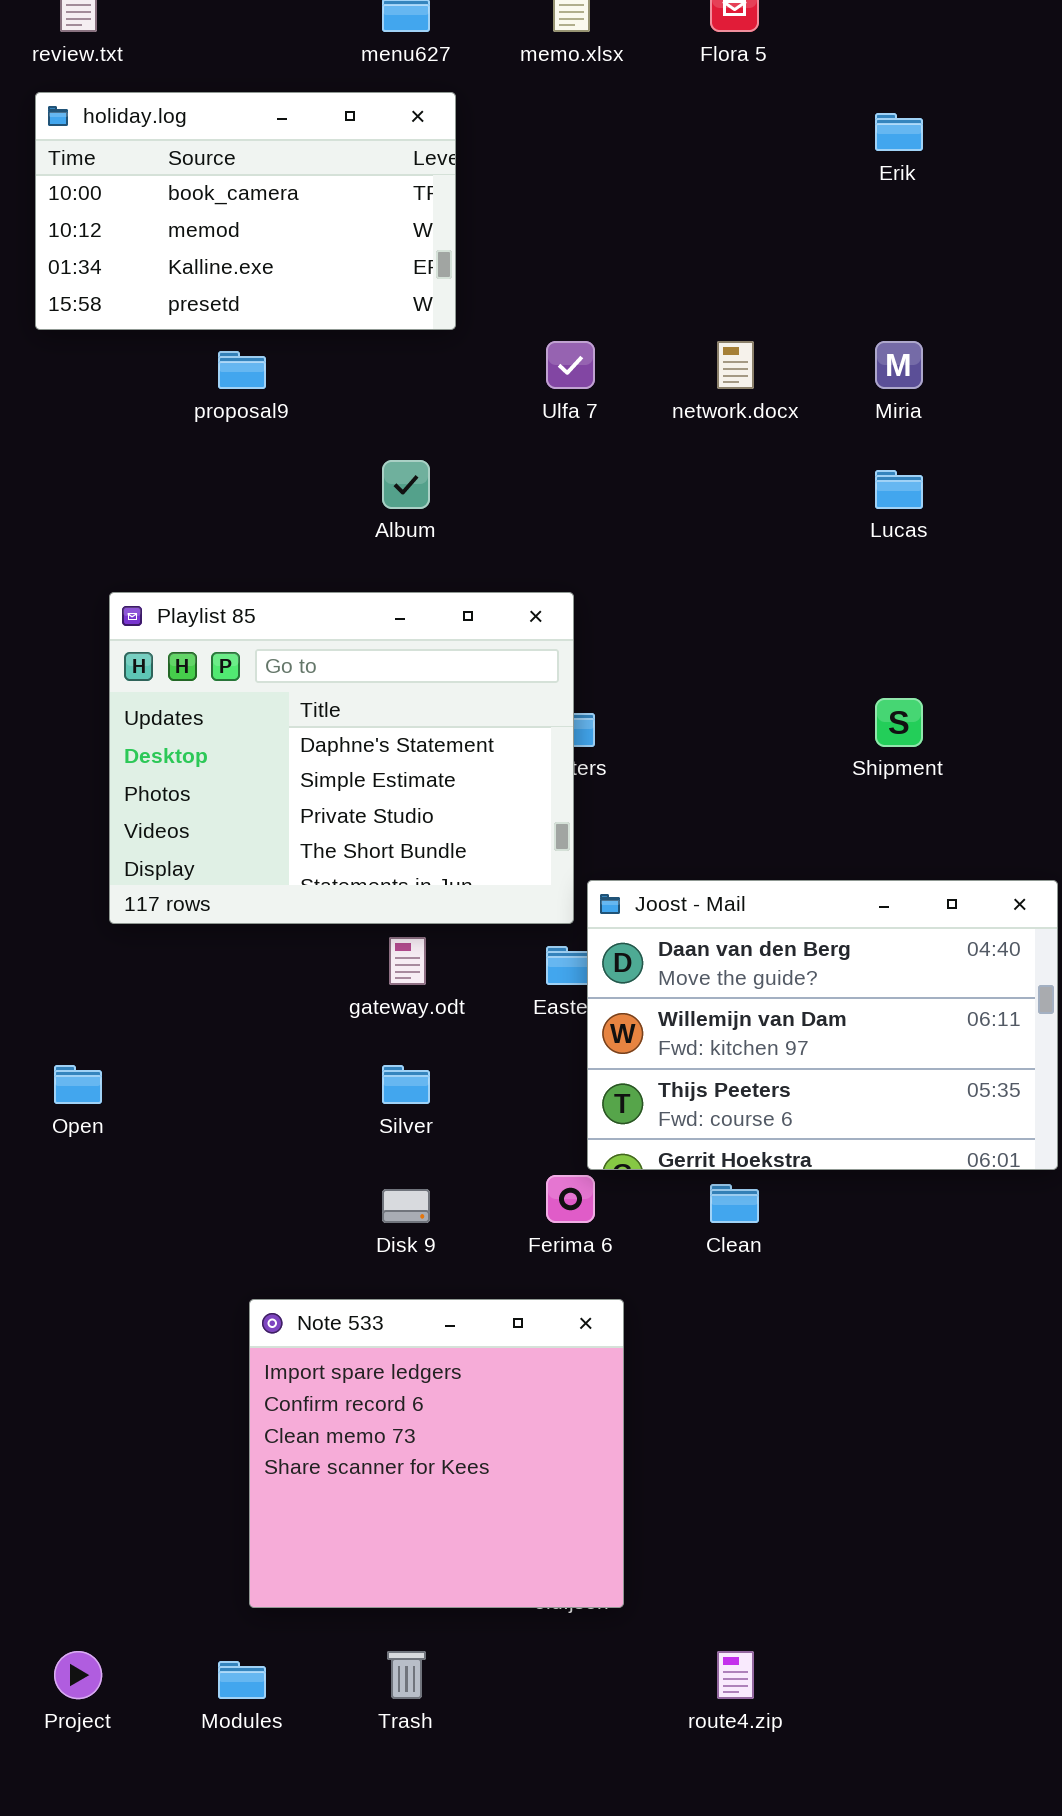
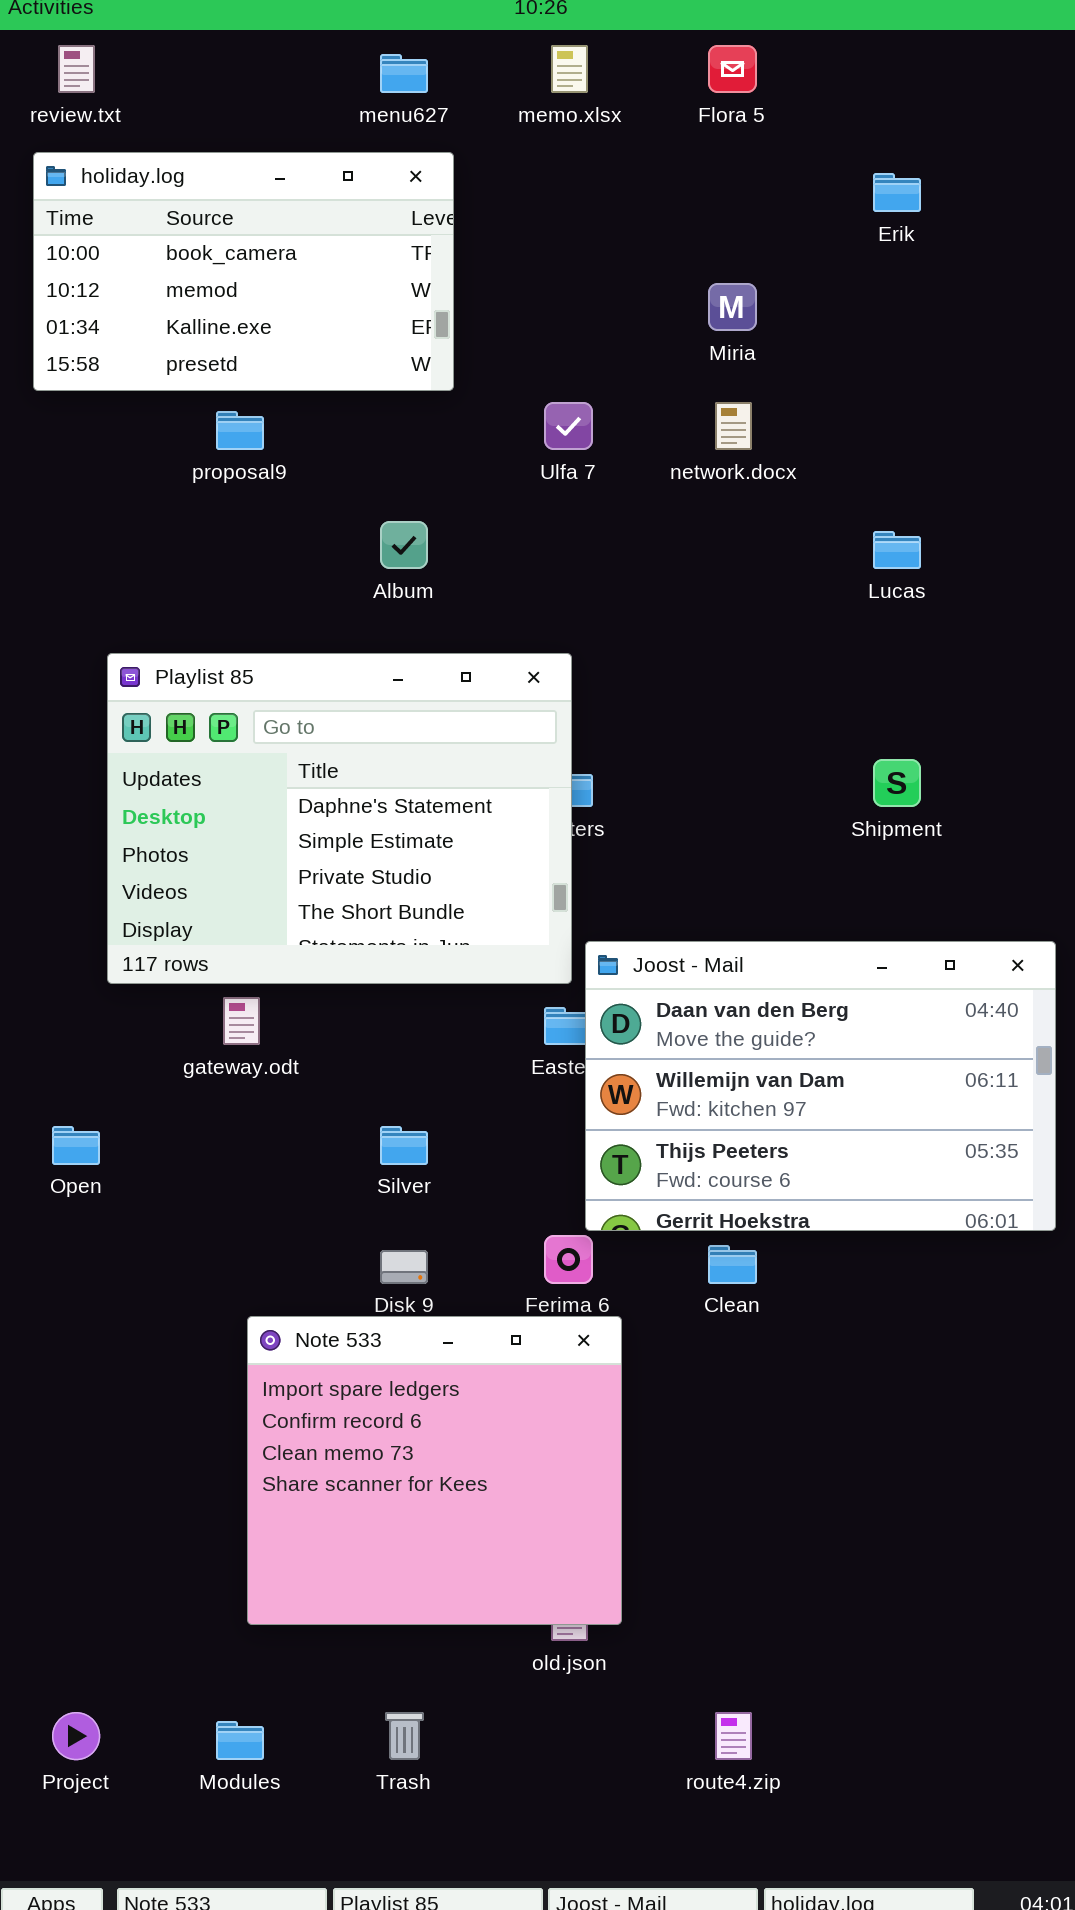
Miria: [875,341,923,389] -> [708,283,757,331], moved
gateway.odt: [389,937,426,985] -> [223,997,260,1045], moved
Note 533: [249,1299,624,1608] -> [247,1316,622,1625], moved

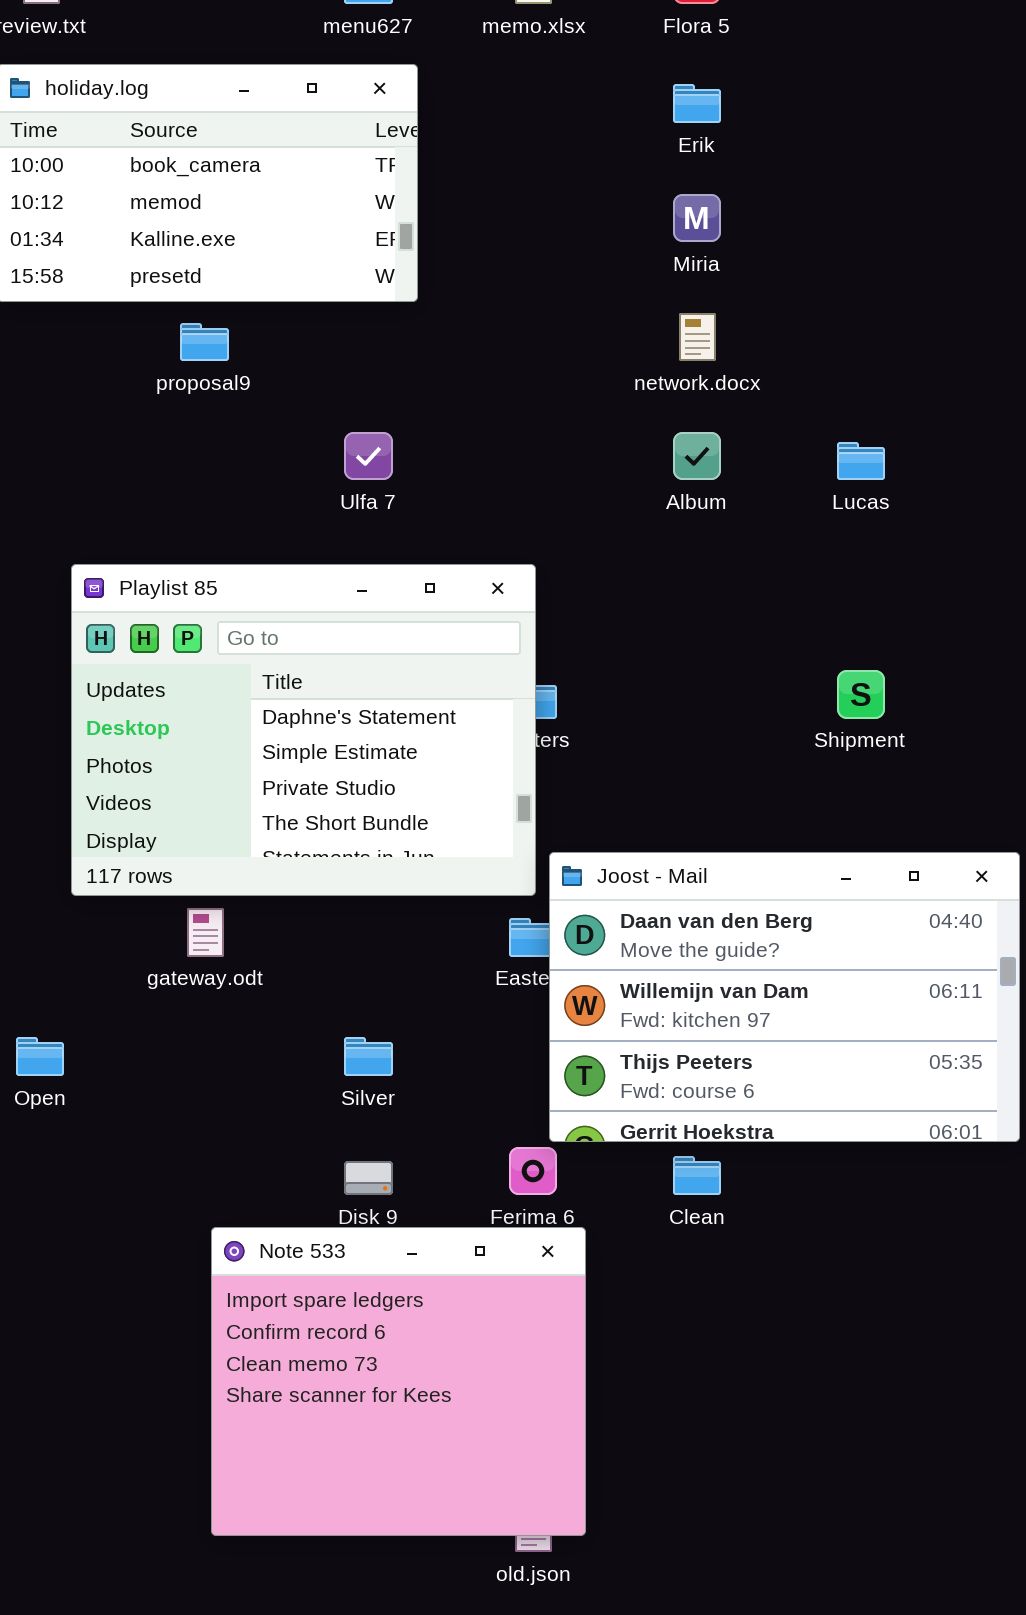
Erik: [873,173,921,212] -> [673,84,721,123], moved
Ulfa 7: [544,402,593,450] -> [344,432,393,480], moved
Album: [380,521,428,569] -> [673,432,721,480], moved

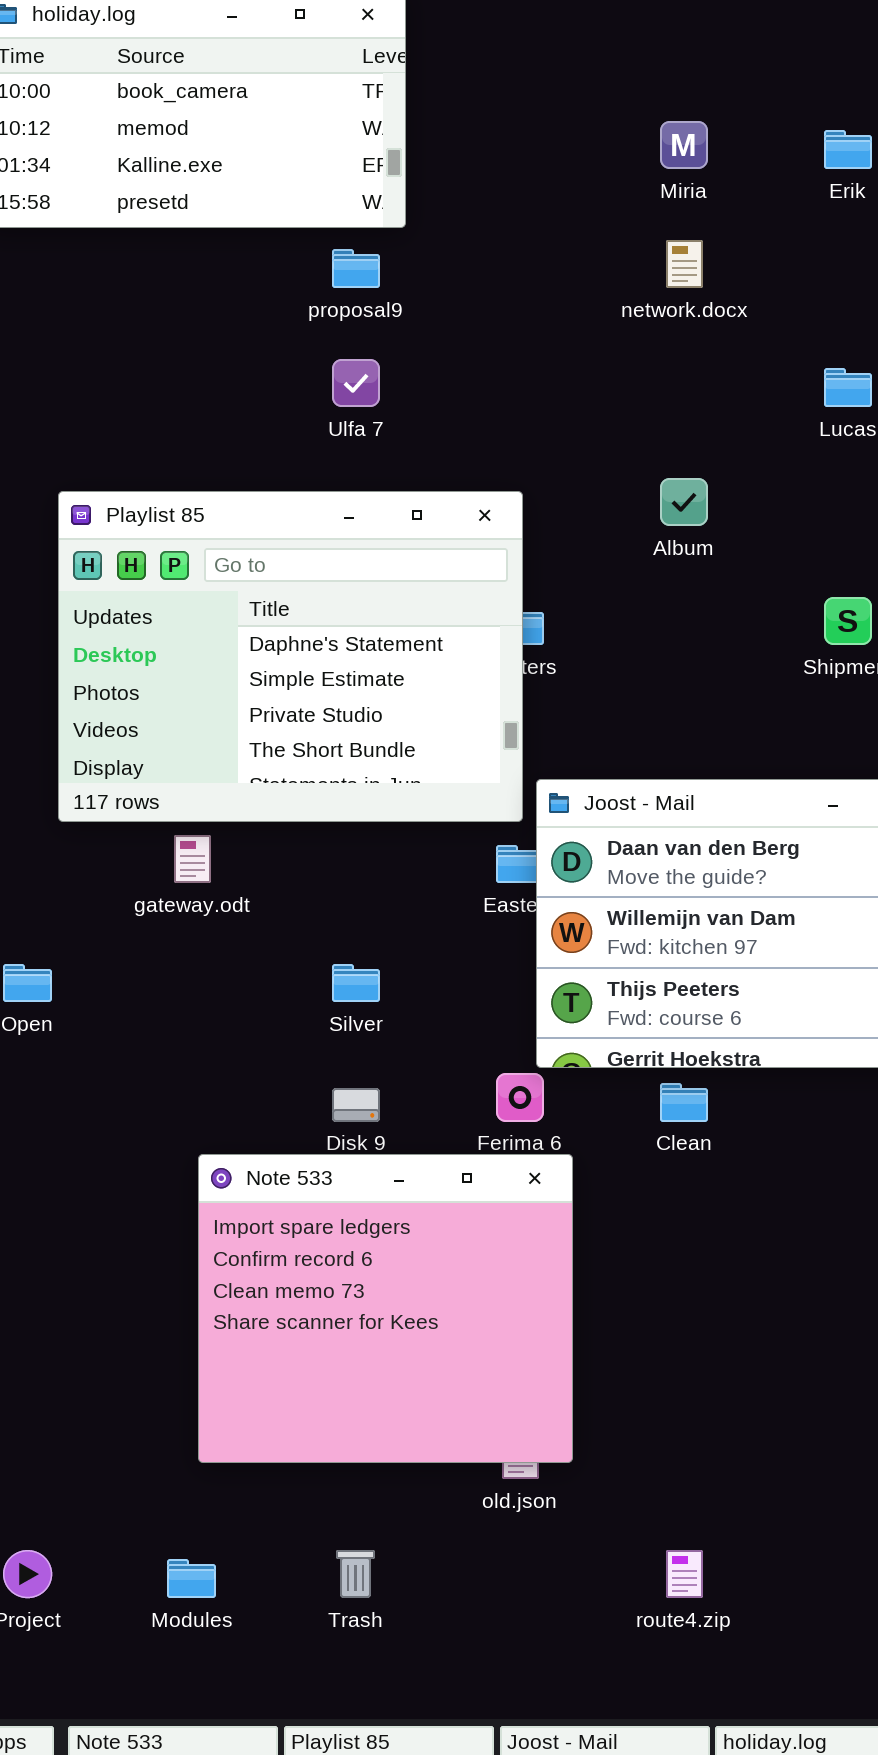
Erik: [673,84,721,123] -> [824,130,872,169], moved
proposal9: [180,323,229,361] -> [332,249,380,288], moved
Album: [673,432,721,480] -> [660,478,708,526], moved

